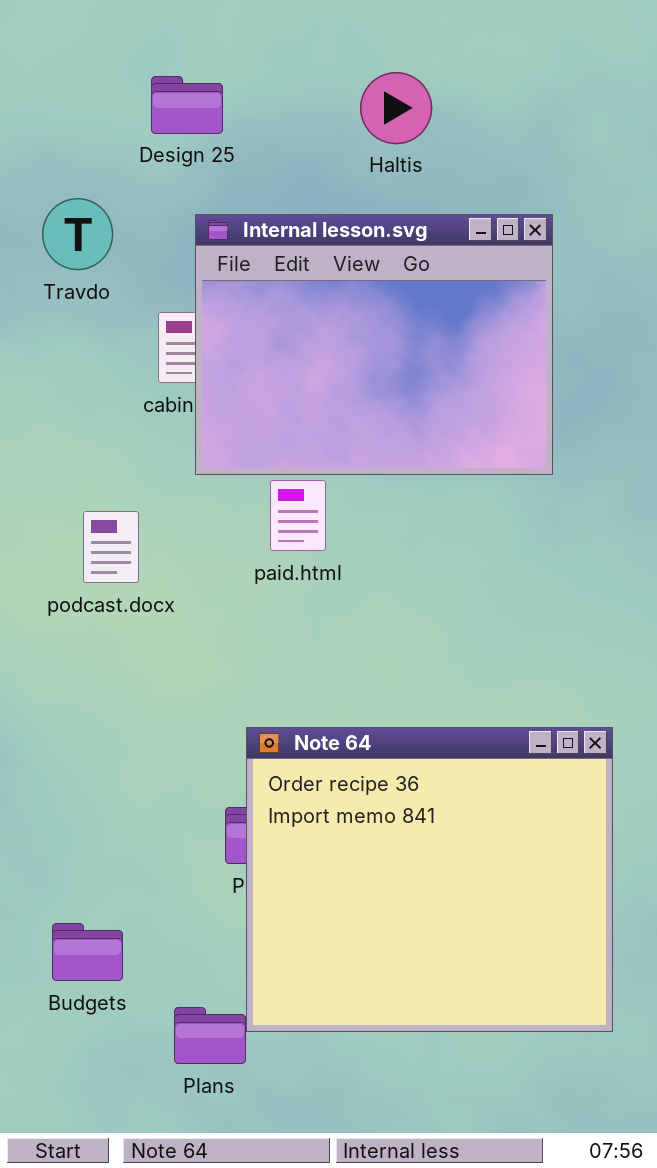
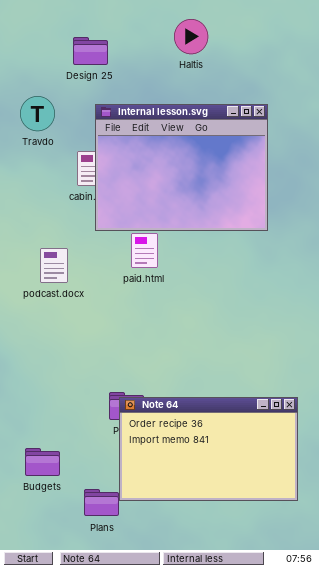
Haltis: [360,72,432,144] -> [174,19,208,54], moved
Note 64: [246,727,613,1032] -> [119,397,298,501], resized

